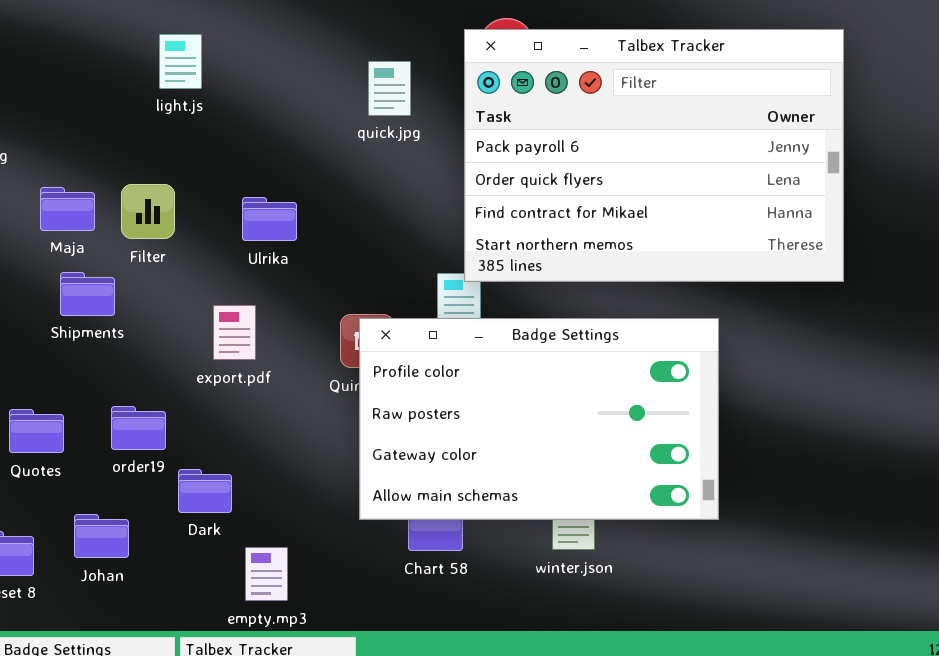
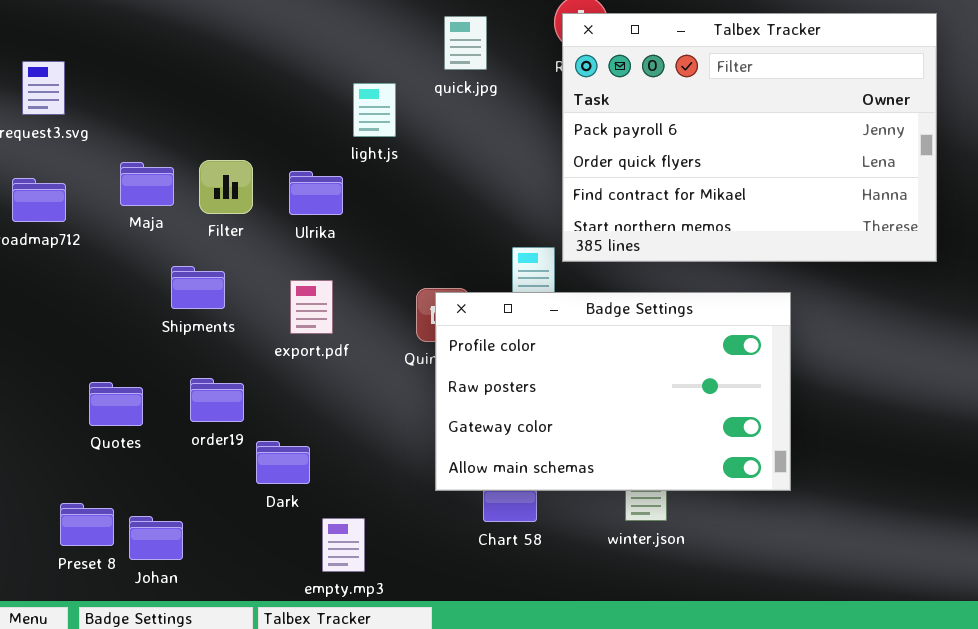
Talbex Tracker: [464,29,844,282] -> [562,13,937,262], moved
light.js: [159,34,202,89] -> [353,83,396,137], moved
quick.jpg: [368,61,411,116] -> [444,16,487,70], moved
Ulrika: [242,197,297,241] -> [289,171,343,215], moved
Shipments: [60,272,115,316] -> [171,266,225,309], moved
Johan: [74,514,129,558] -> [129,516,183,560], moved

